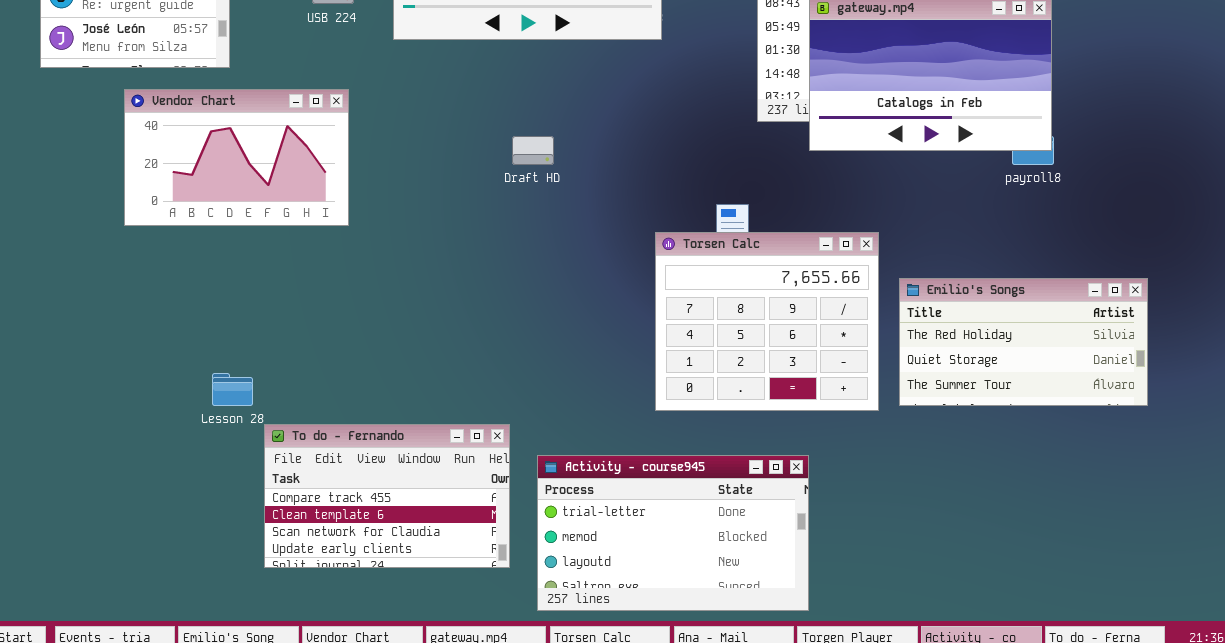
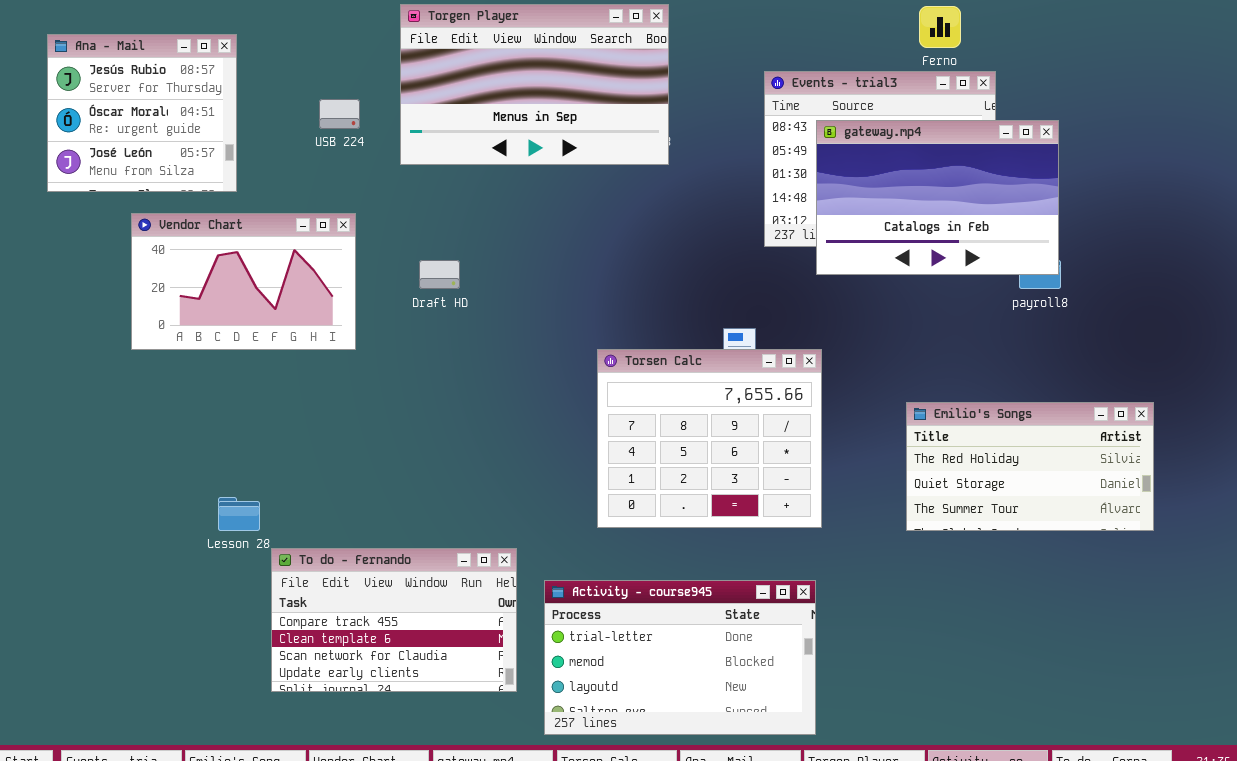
Draft HD: [512,136,554,165] -> [419,260,460,289], moved
Torsen Calc: [655,232,879,411] -> [597,349,822,528], moved

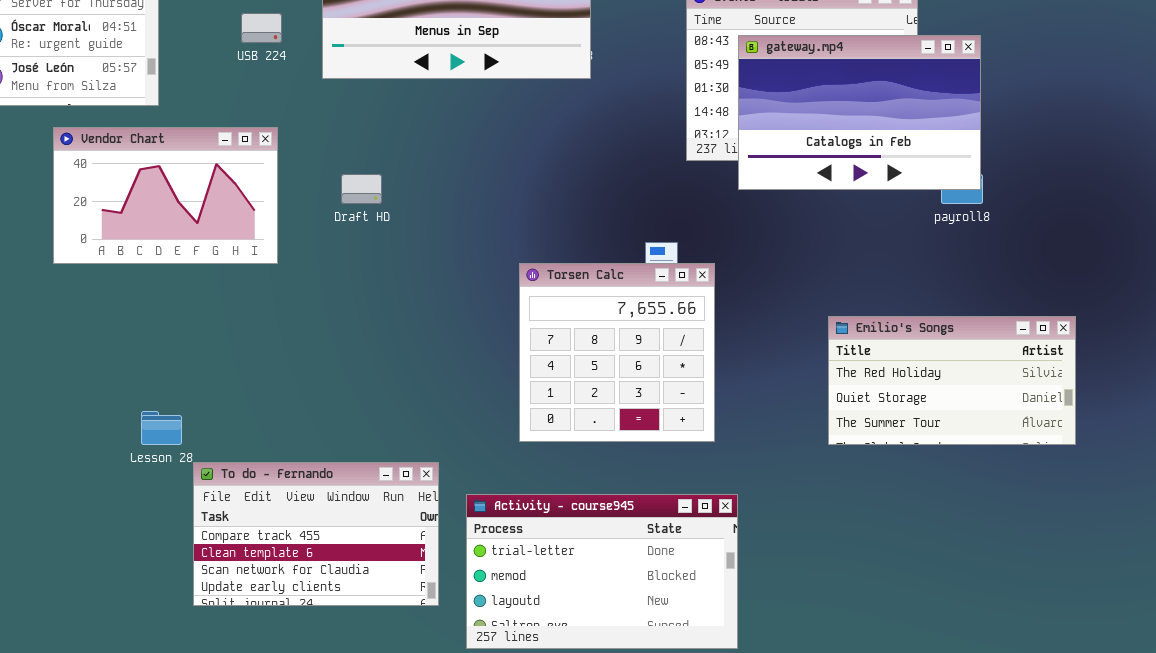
Torsen Calc: [597,349,822,528] -> [519,263,715,442], resized

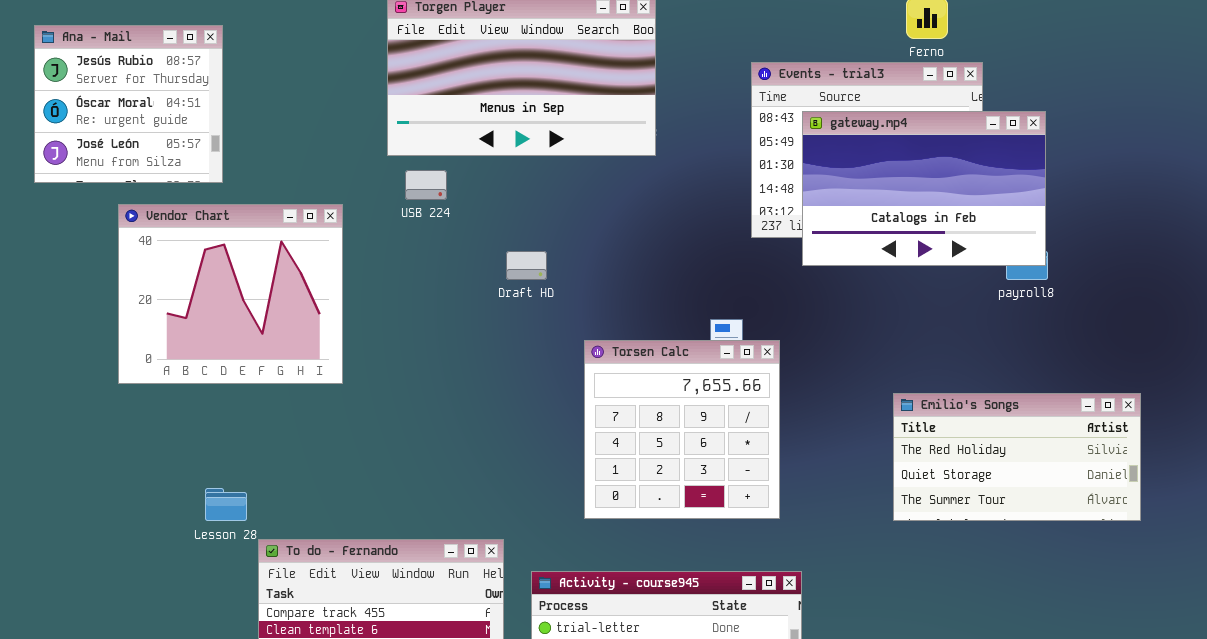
USB 224: [241,13,282,43] -> [405,170,447,200], moved
Vendor Chart: [53,127,278,264] -> [118,204,343,384], resized
Draft HD: [341,174,382,204] -> [506,251,547,280], moved

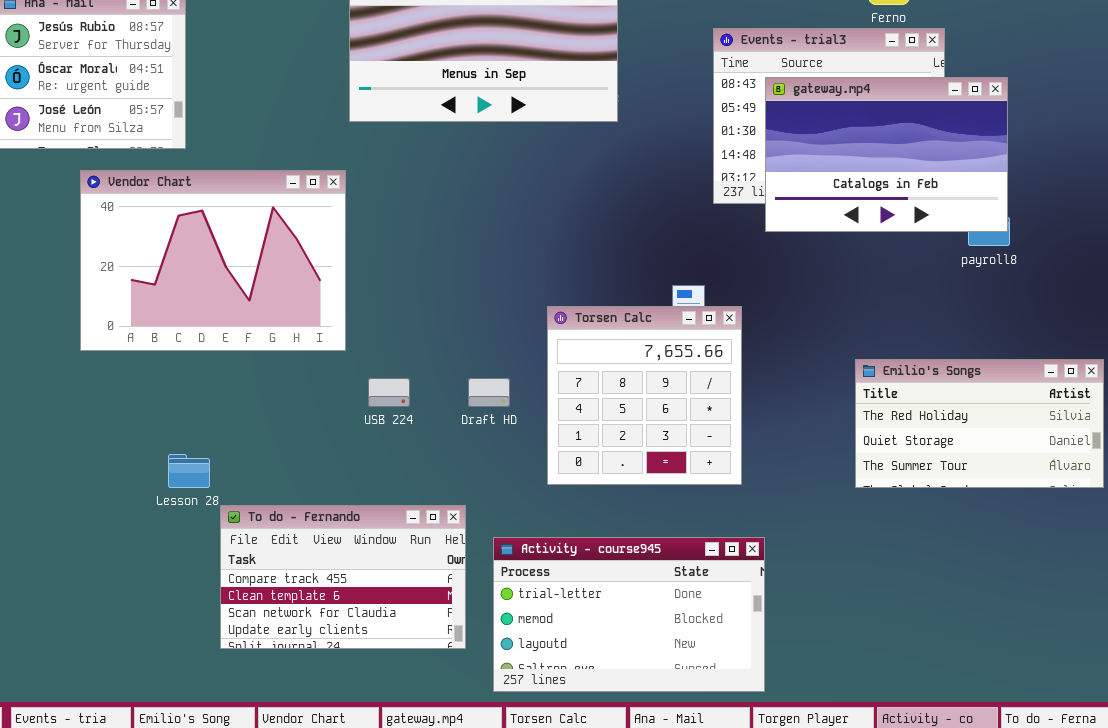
USB 224: [405,170,447,200] -> [368,378,410,407], moved
Vendor Chart: [118,204,343,384] -> [80,170,346,351], resized
Draft HD: [506,251,547,280] -> [468,378,510,407], moved

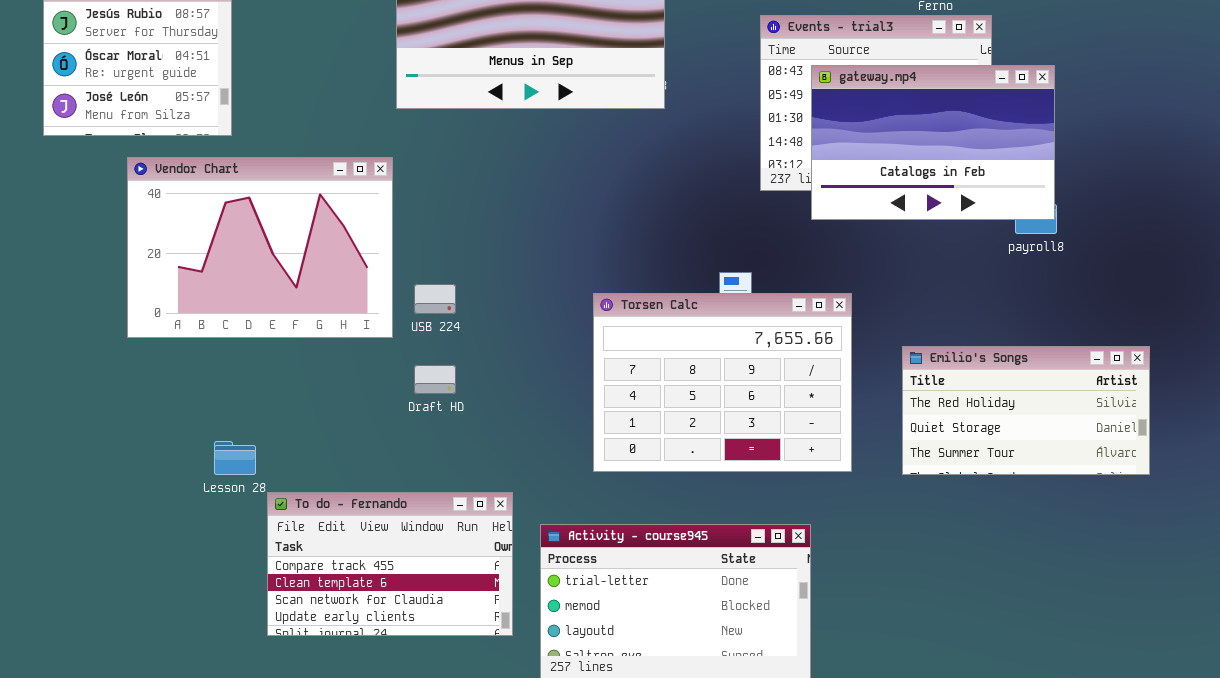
Torsen Calc: [547,306,742,485] -> [593,293,852,472], resized
USB 224: [368,378,410,407] -> [414,284,456,314], moved
Draft HD: [468,378,510,407] -> [414,365,456,394], moved

